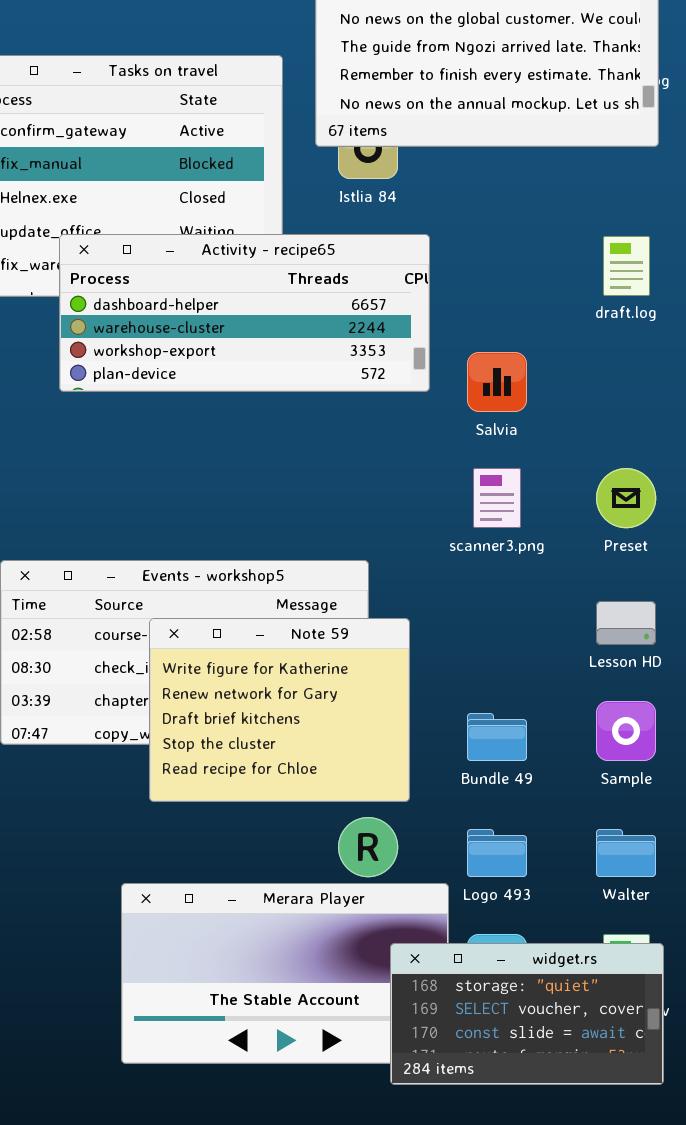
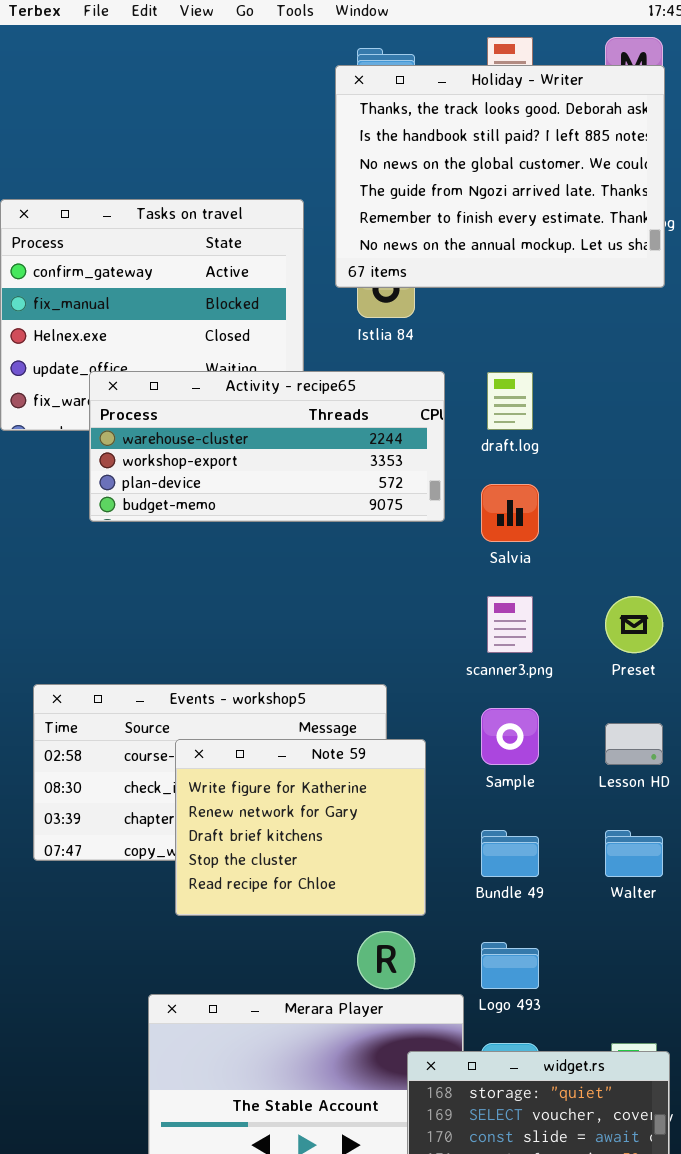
Activity - recipe65: [59,234,430,392] -> [89,371,445,522], scrolled down 1 row
draft.log: [603,236,650,296] -> [487,372,533,430], moved
Sample: [596,701,656,761] -> [481,708,539,765], moved
Walter: [596,829,656,877] -> [605,830,663,877], moved

